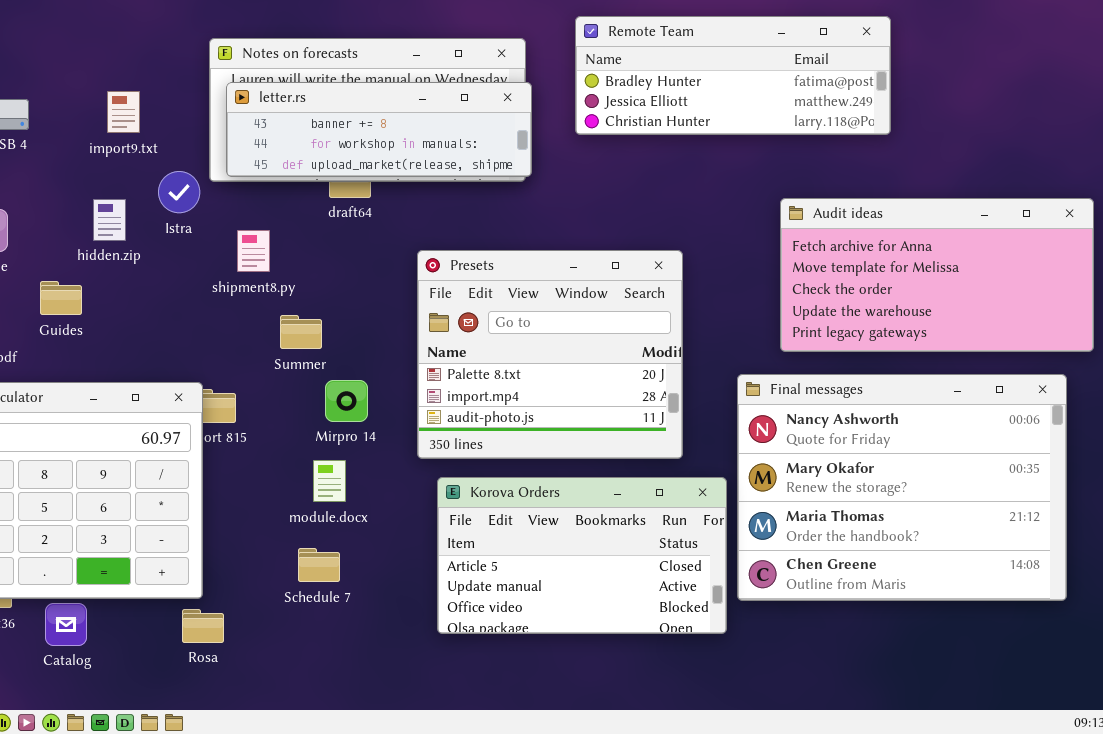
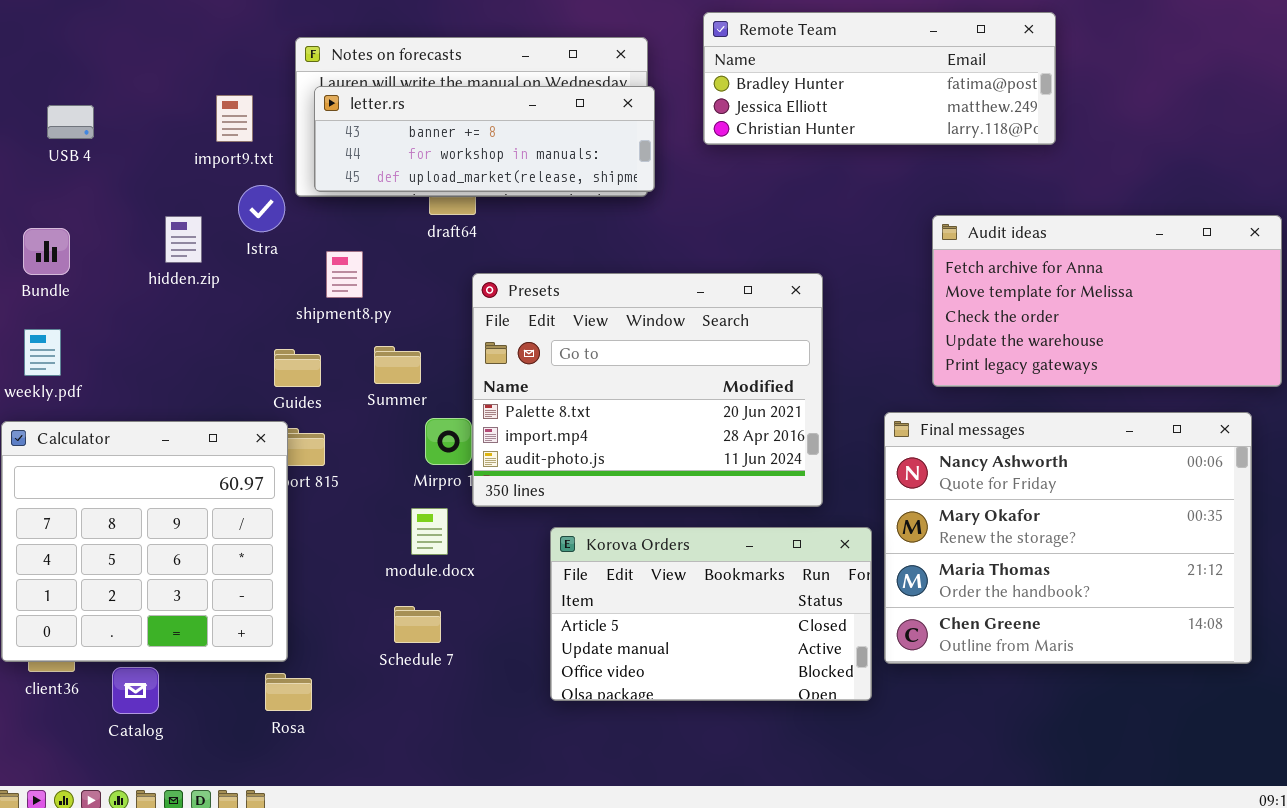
import9.txt: [107,91,140,133] -> [216,95,253,142], moved
Presets: [417,250,683,459] -> [472,273,823,507], resized
Guides: [40,281,82,315] -> [274,349,321,387], moved

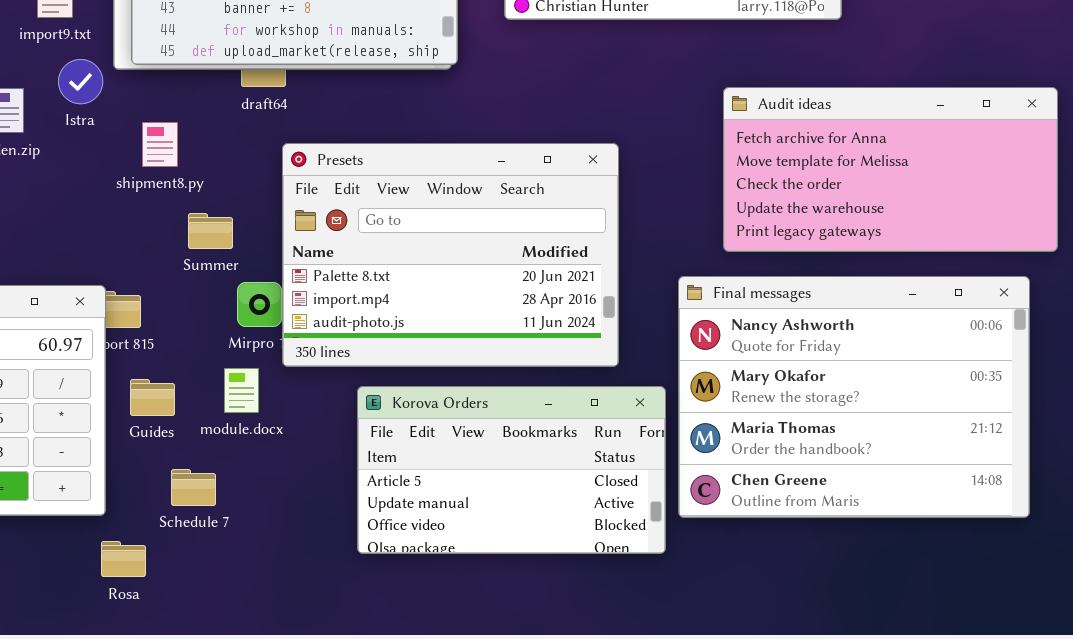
Guides: [274,349,321,387] -> [130,379,175,416], moved
Schedule 7: [394,606,441,643] -> [171,469,216,506], moved
Rosa: [265,673,312,711] -> [101,541,146,577], moved

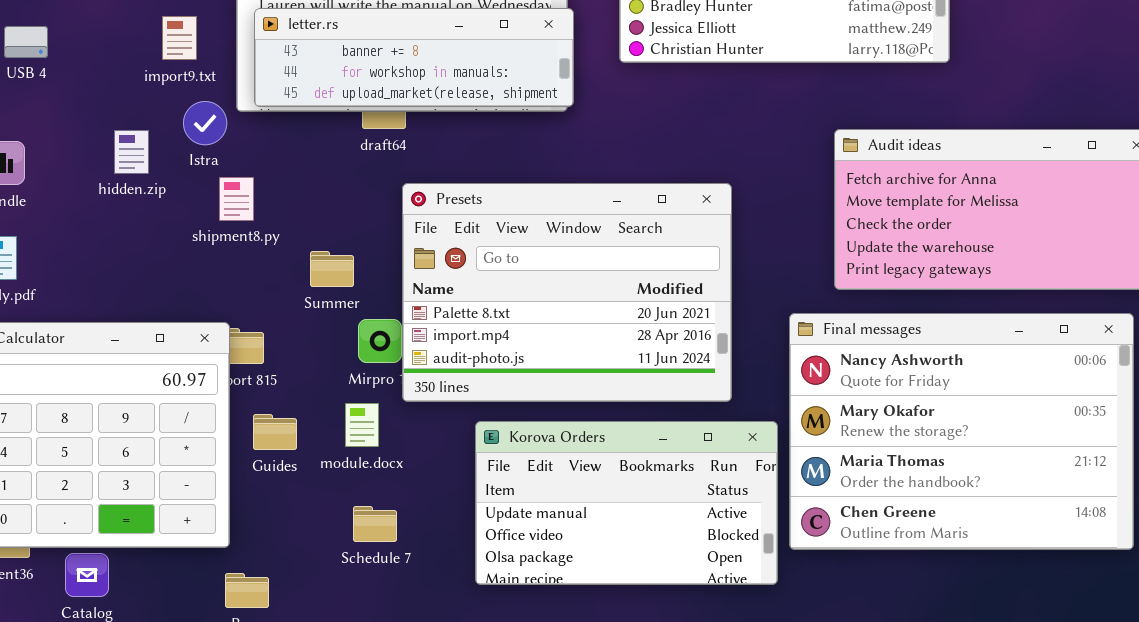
shipment8.py: [142,122,178,167] -> [219,177,254,221], moved
Korova Orders: [357,386,666,554] -> [475,421,778,585], scrolled down 1 row
Schedule 7: [171,469,216,506] -> [353,506,397,542], moved

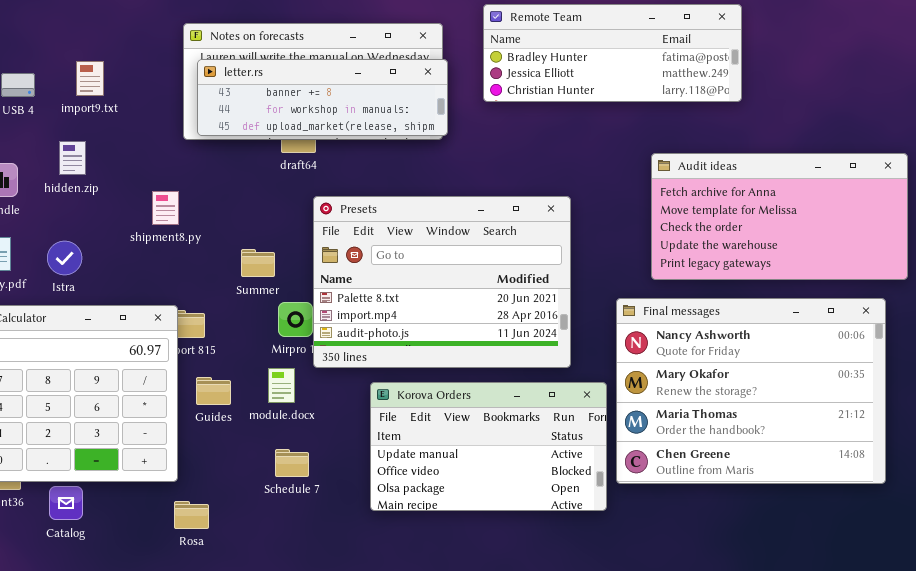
import9.txt: [162,16,197,60] -> [76,61,104,96], moved
Istra: [183,101,227,145] -> [47,241,82,275], moved
hidden.zip: [114,130,149,174] -> [59,141,86,175], moved
shipment8.py: [219,177,254,221] -> [152,191,179,225], moved

